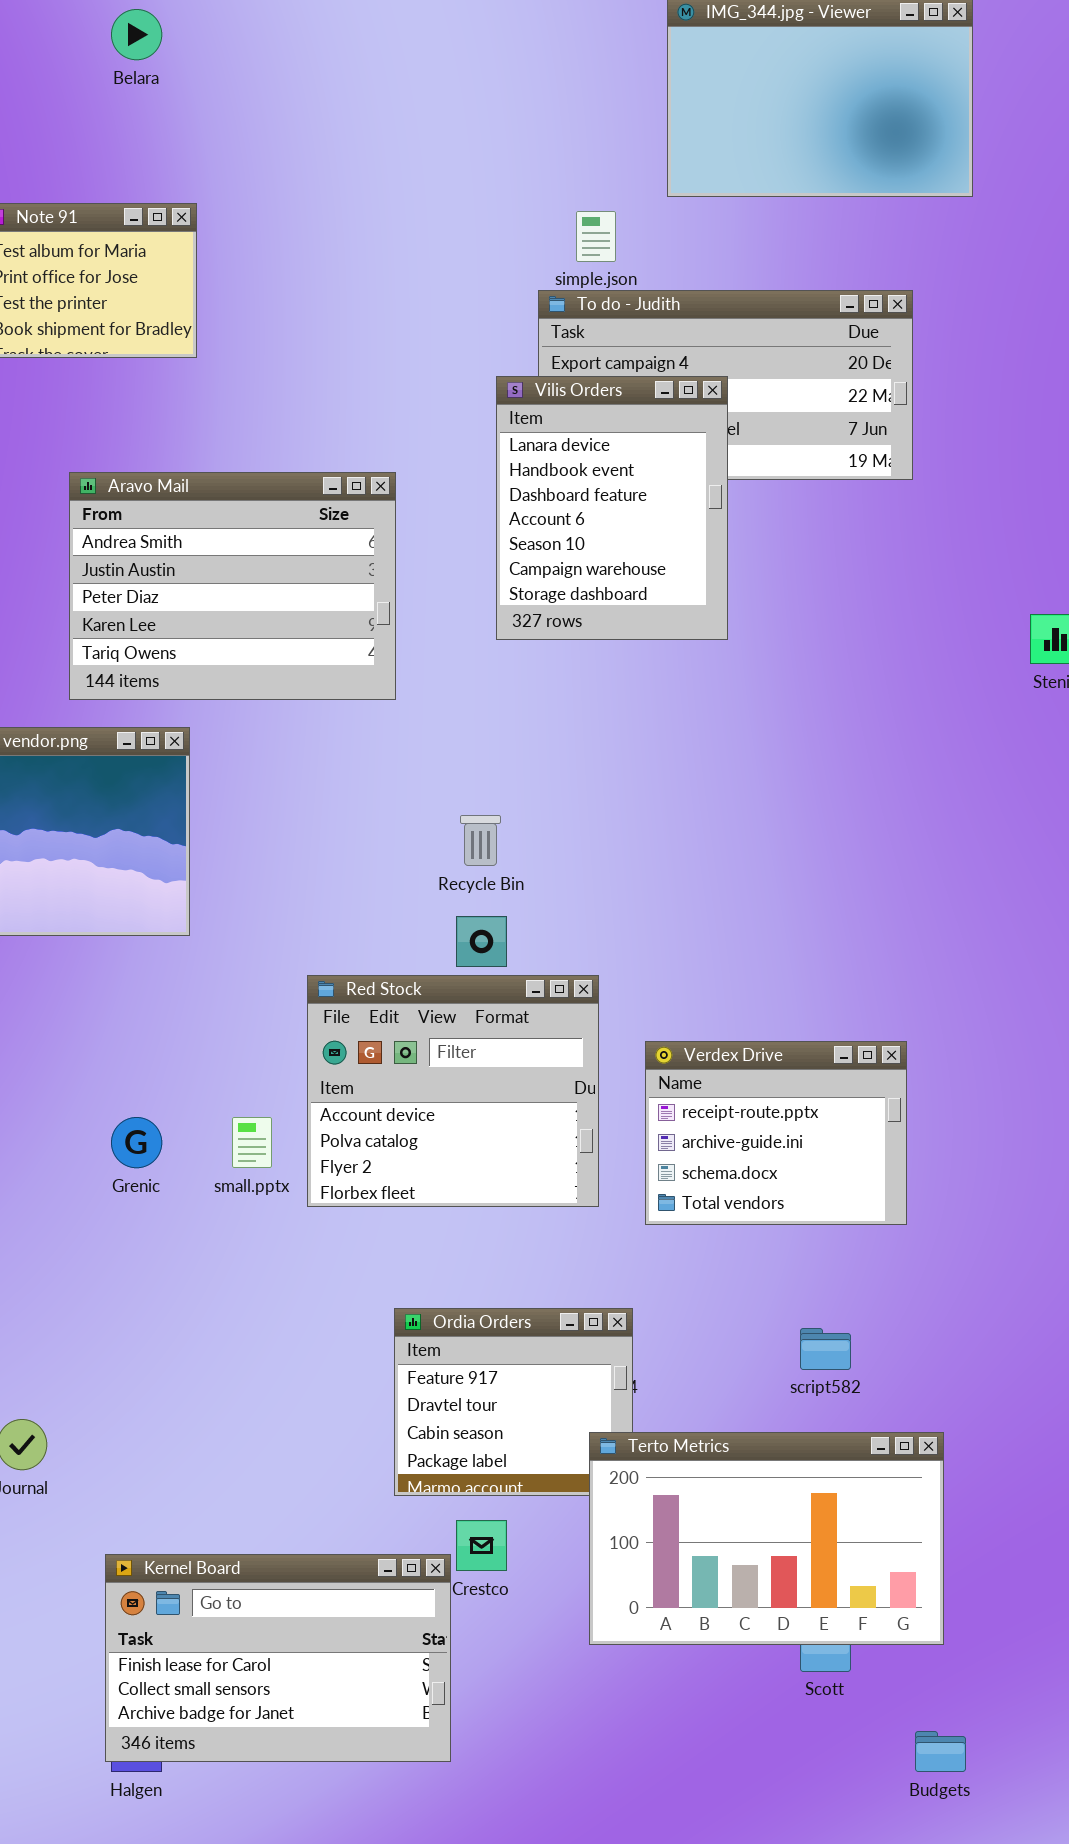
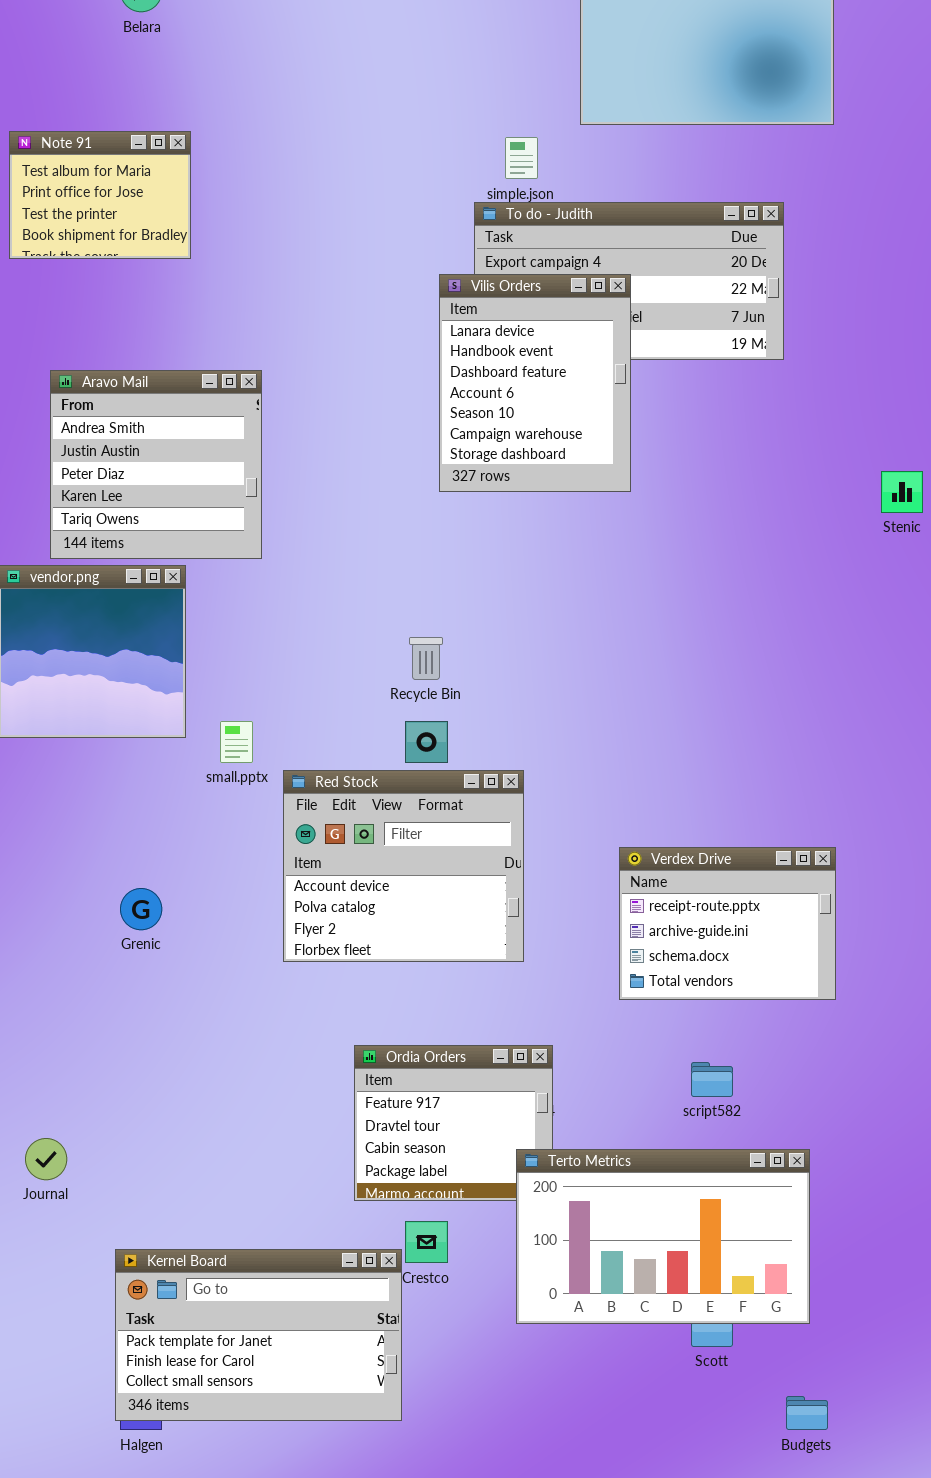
Aravo Mail: [69,472,396,700] -> [50,370,262,559], moved, resized
Verdex Drive: [645,1041,907,1225] -> [619,847,836,1000], moved
small.pptx: [232,1117,272,1168] -> [220,721,253,763], moved
Kernel Board: [105,1554,451,1762] -> [115,1249,402,1421], scrolled up 1 row

